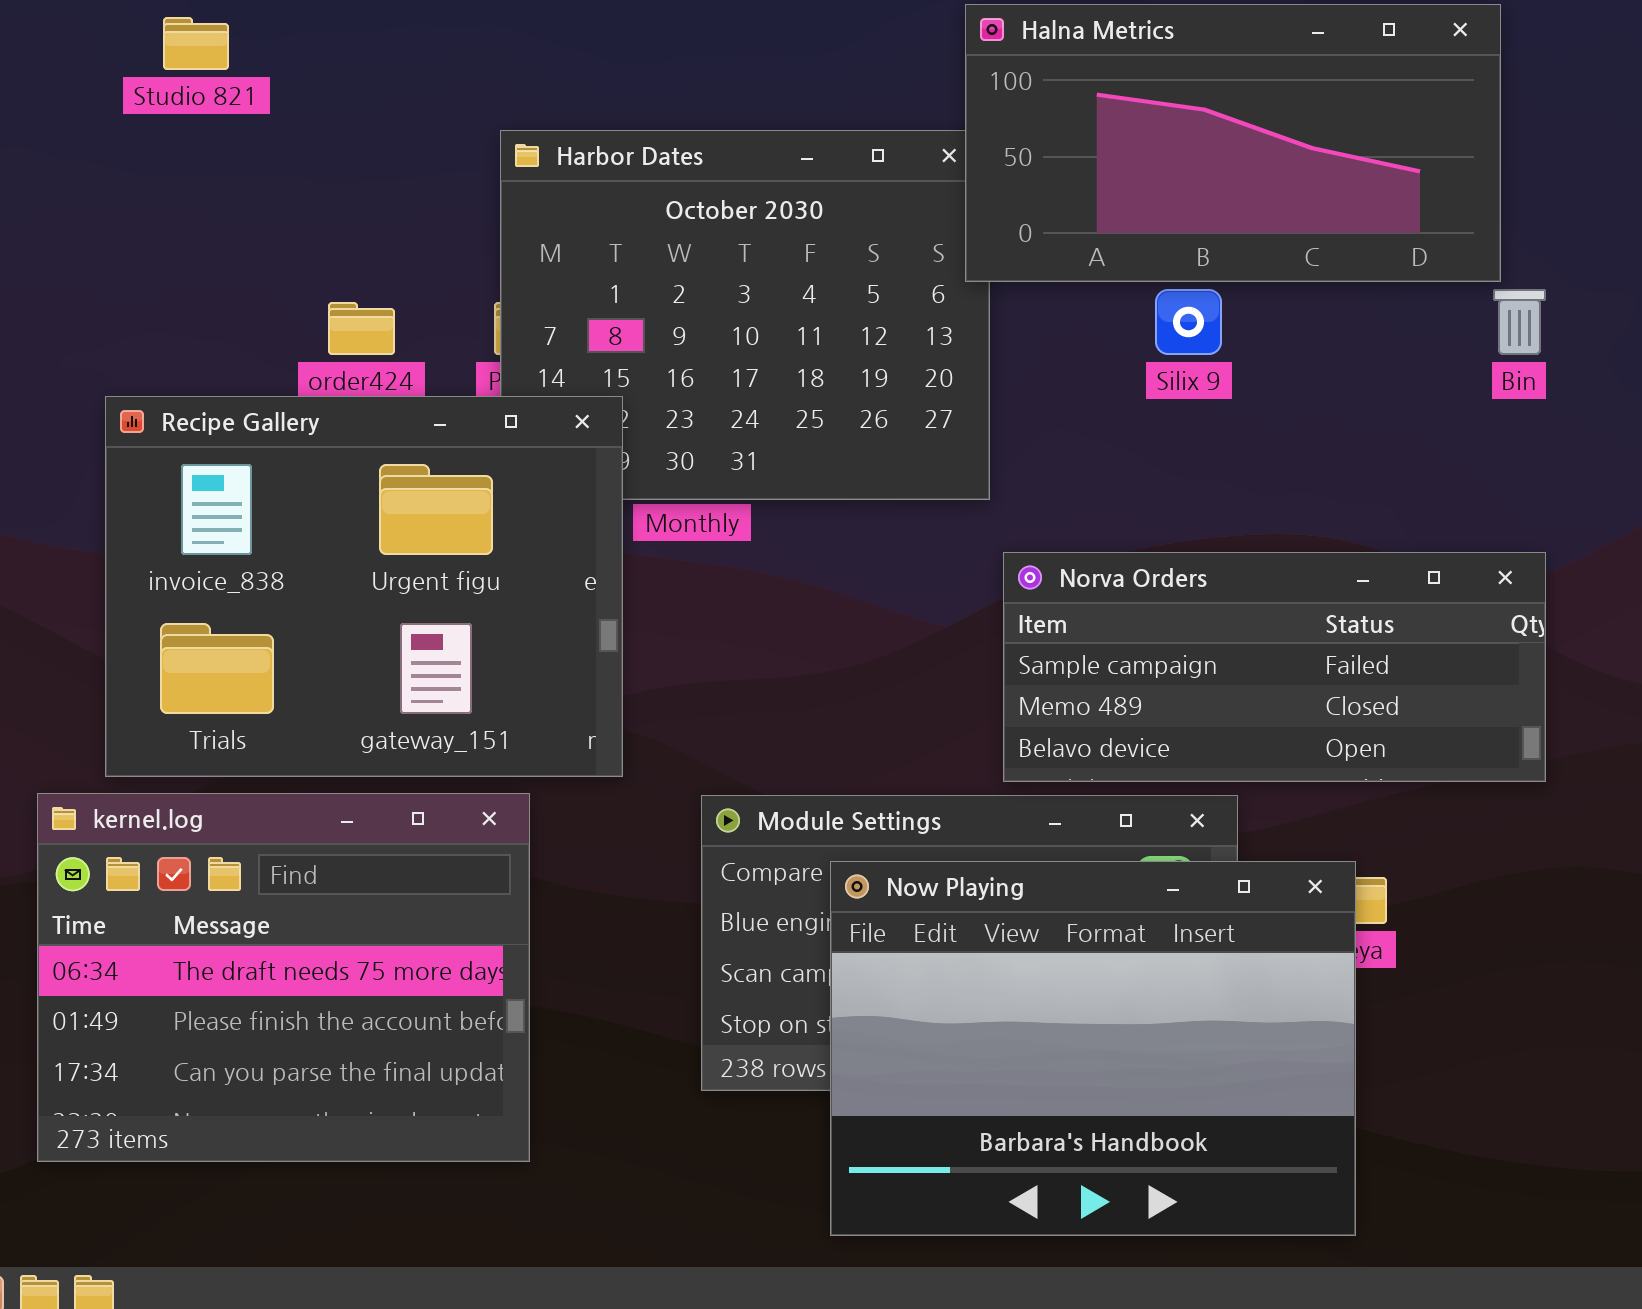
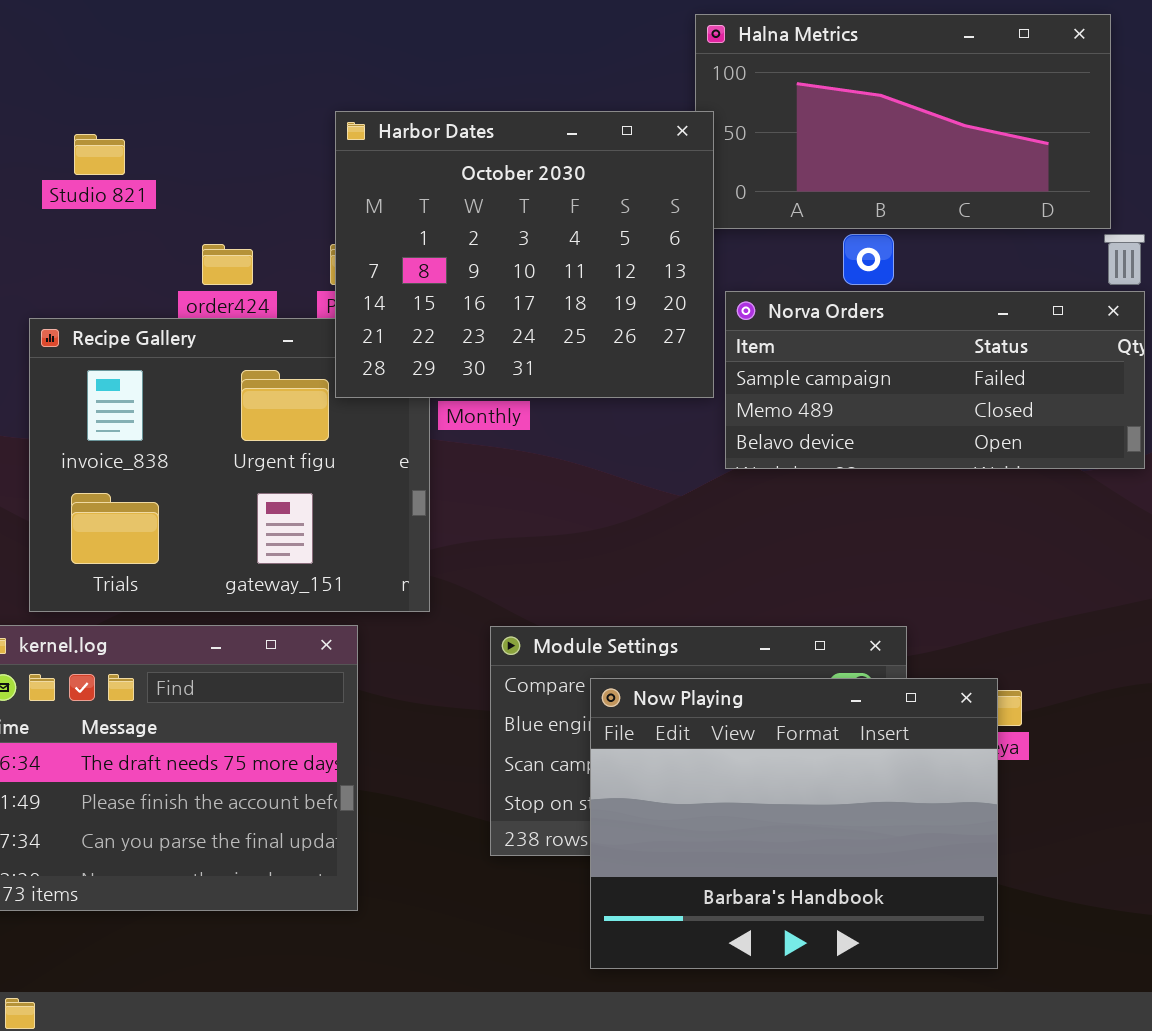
Studio 821: [163,17,229,70] -> [74,134,125,175], moved
Harbor Dates: [500,130,990,500] -> [335,111,714,398], raised
Norva Orders: [1003,552,1546,782] -> [725,291,1145,469], moved

